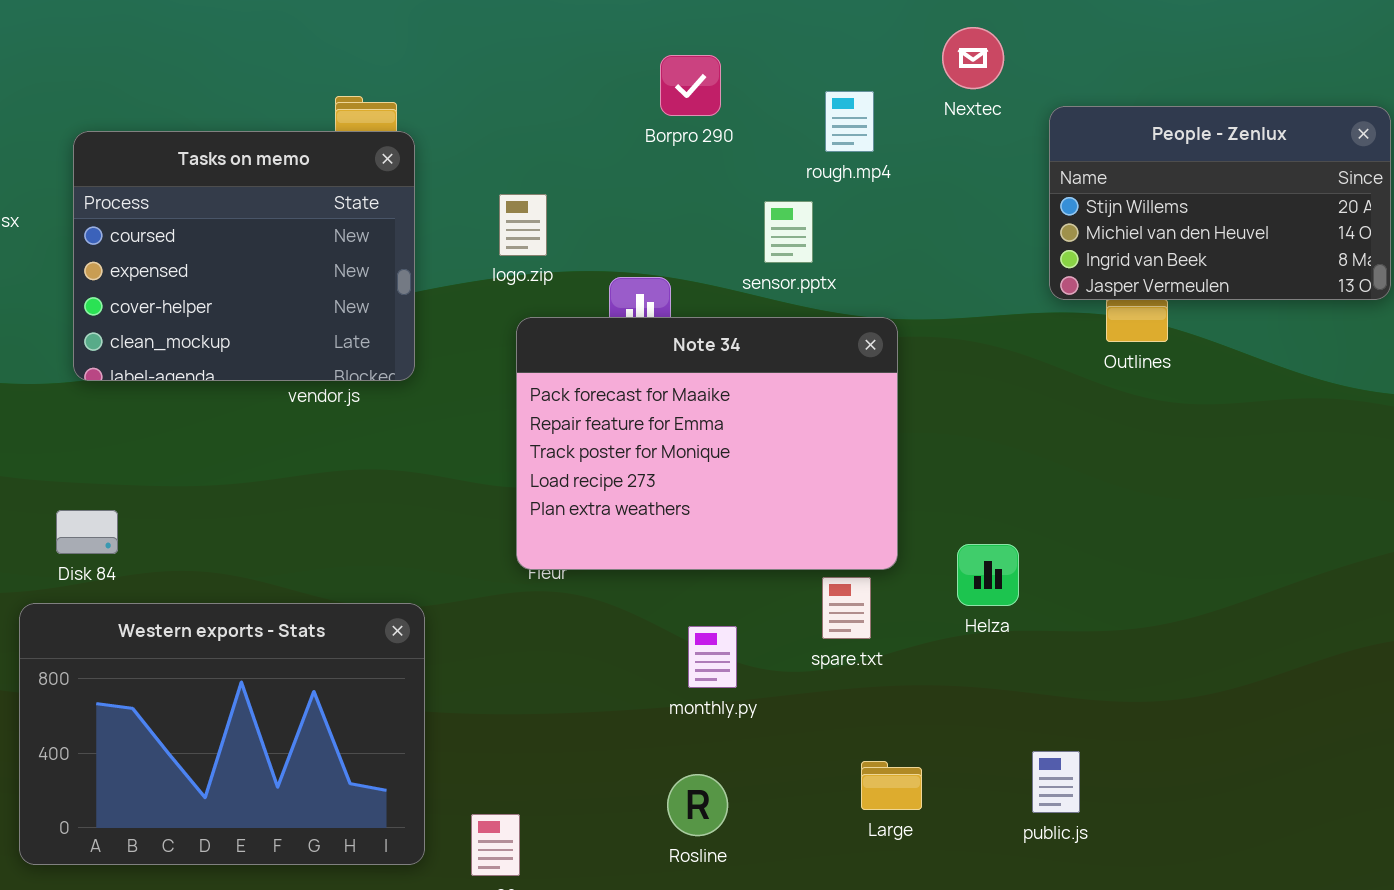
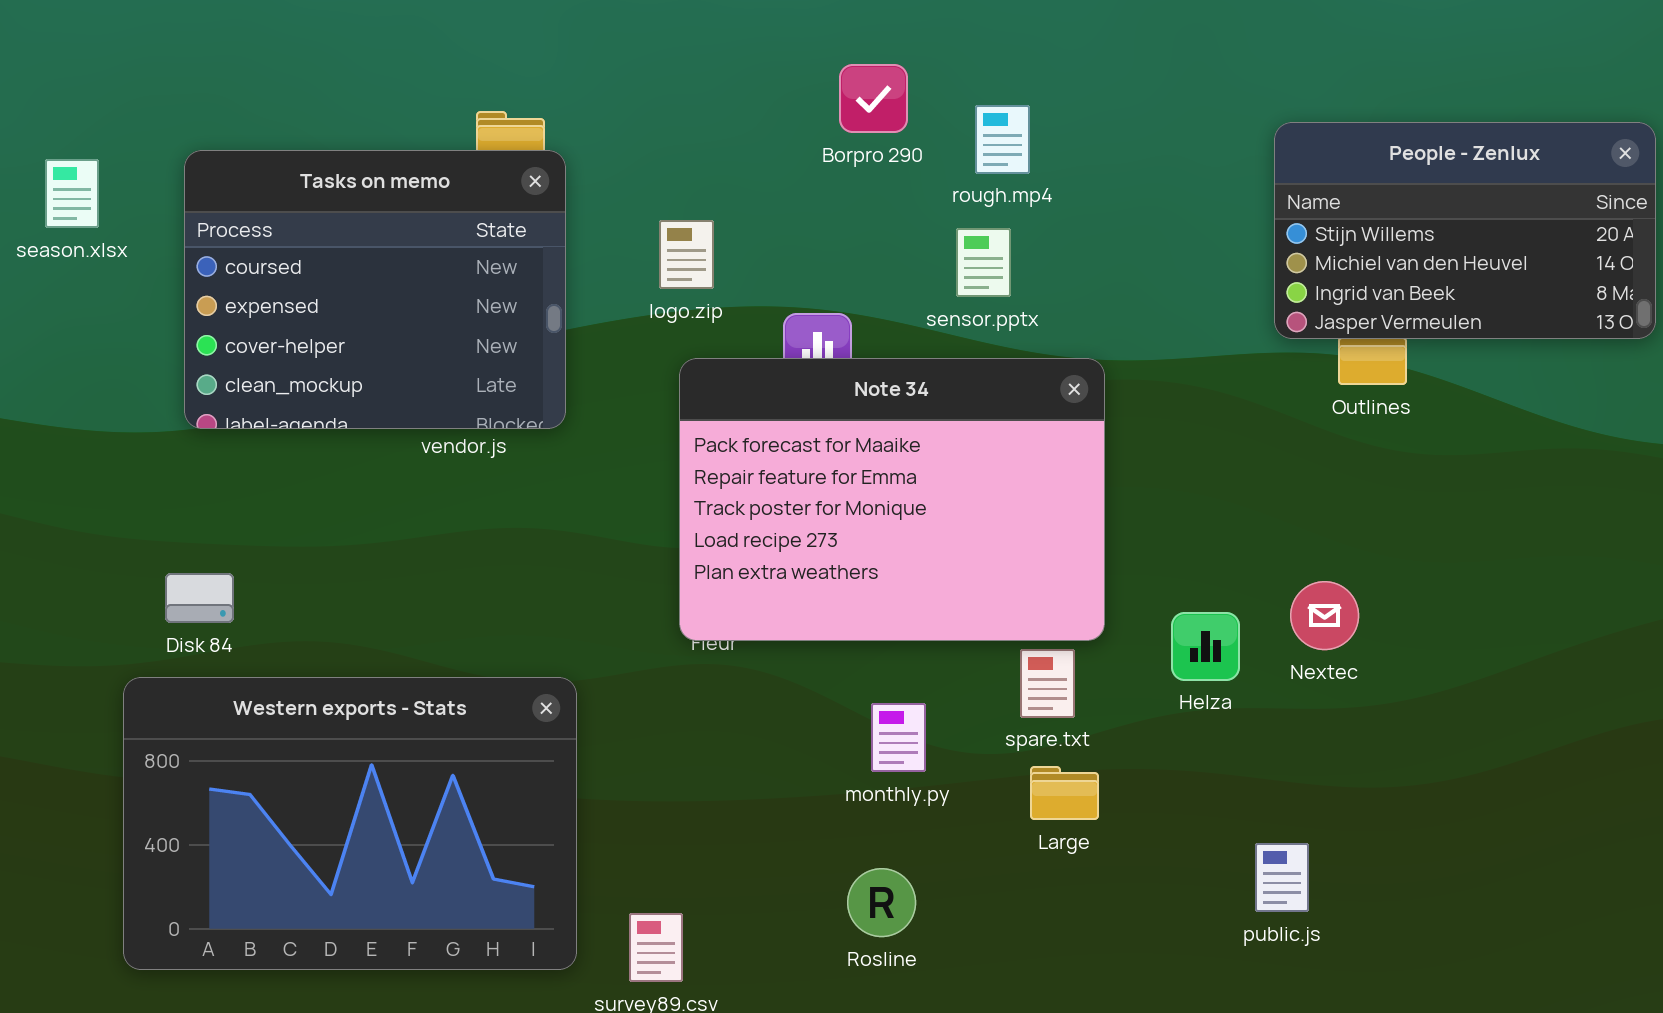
Nextec: [942,27,1004,89] -> [1290,581,1359,650], moved
rough.mp4: [825,91,874,152] -> [975,105,1030,174], moved
Large: [861,761,922,810] -> [1030,766,1099,820], moved

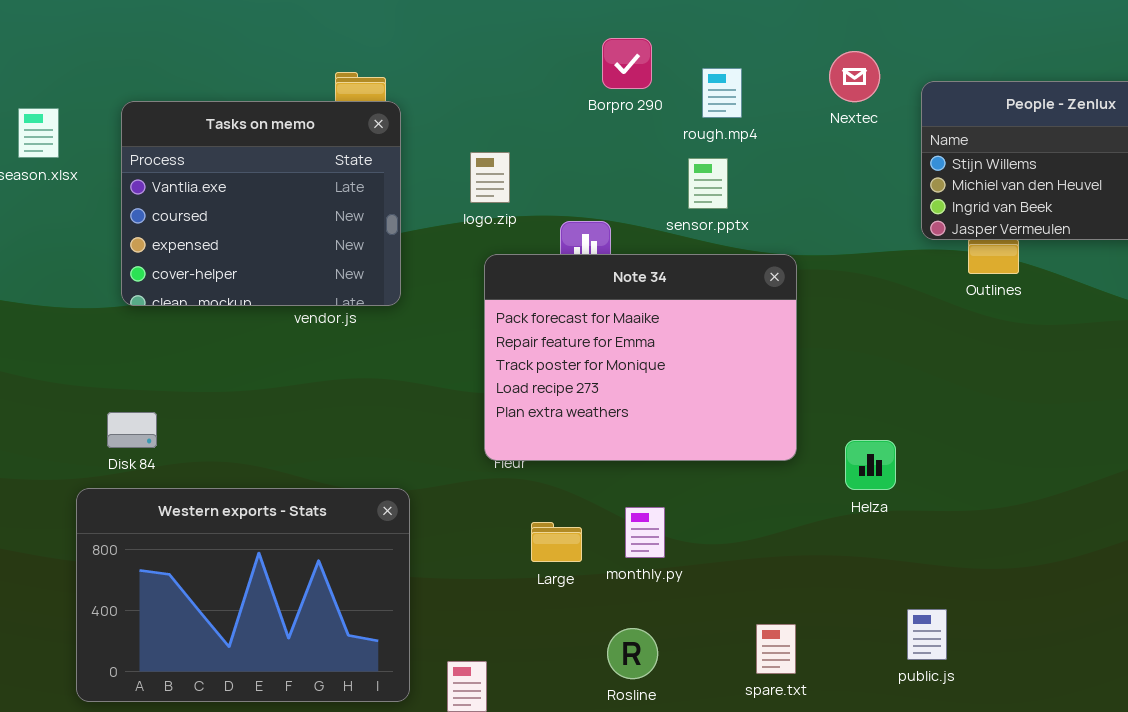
Tasks on memo: [184,150,566,429] -> [121,101,401,306], scrolled up 1 row
Nextec: [1290,581,1359,650] -> [829,51,880,102], moved
spare.txt: [1020,649,1075,718] -> [756,624,796,674], moved
Large: [1030,766,1099,820] -> [531,522,582,562], moved

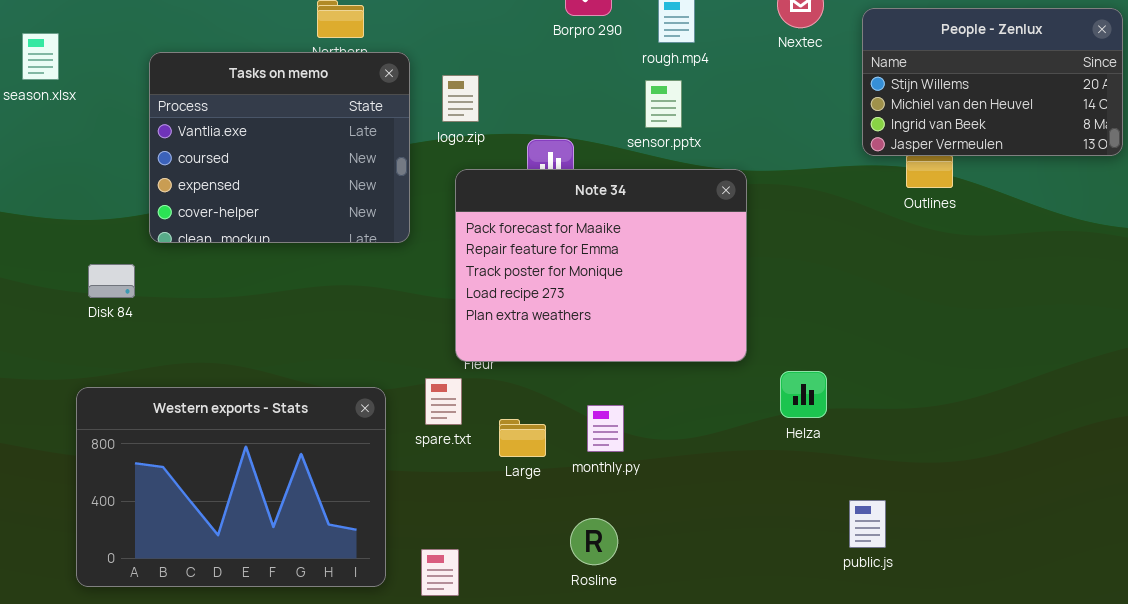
Tasks on memo: [121,101,401,306] -> [149,52,410,243], moved
Disk 84: [107,412,157,448] -> [88,264,135,298], moved
Helza: [845,440,896,490] -> [780,371,827,418], moved
spare.txt: [756,624,796,674] -> [425,378,462,425], moved

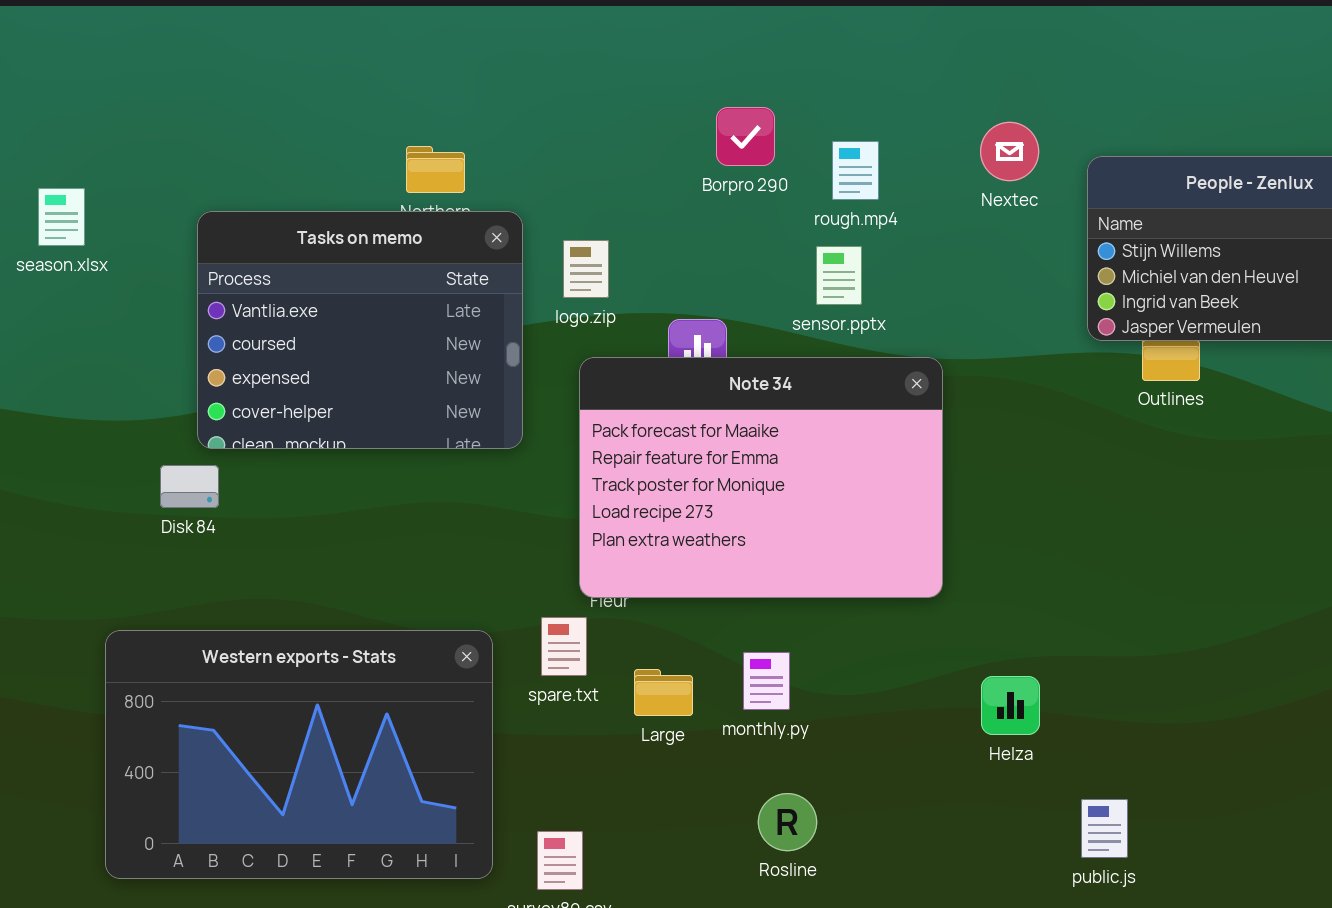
Disk 84: [88,264,135,298] -> [160,465,219,508], moved
Helza: [780,371,827,418] -> [981,676,1040,735], moved
public.js: [849,500,886,548] -> [1081,799,1128,858], moved
Rosline: [570,518,618,565] -> [758,793,817,851], moved

